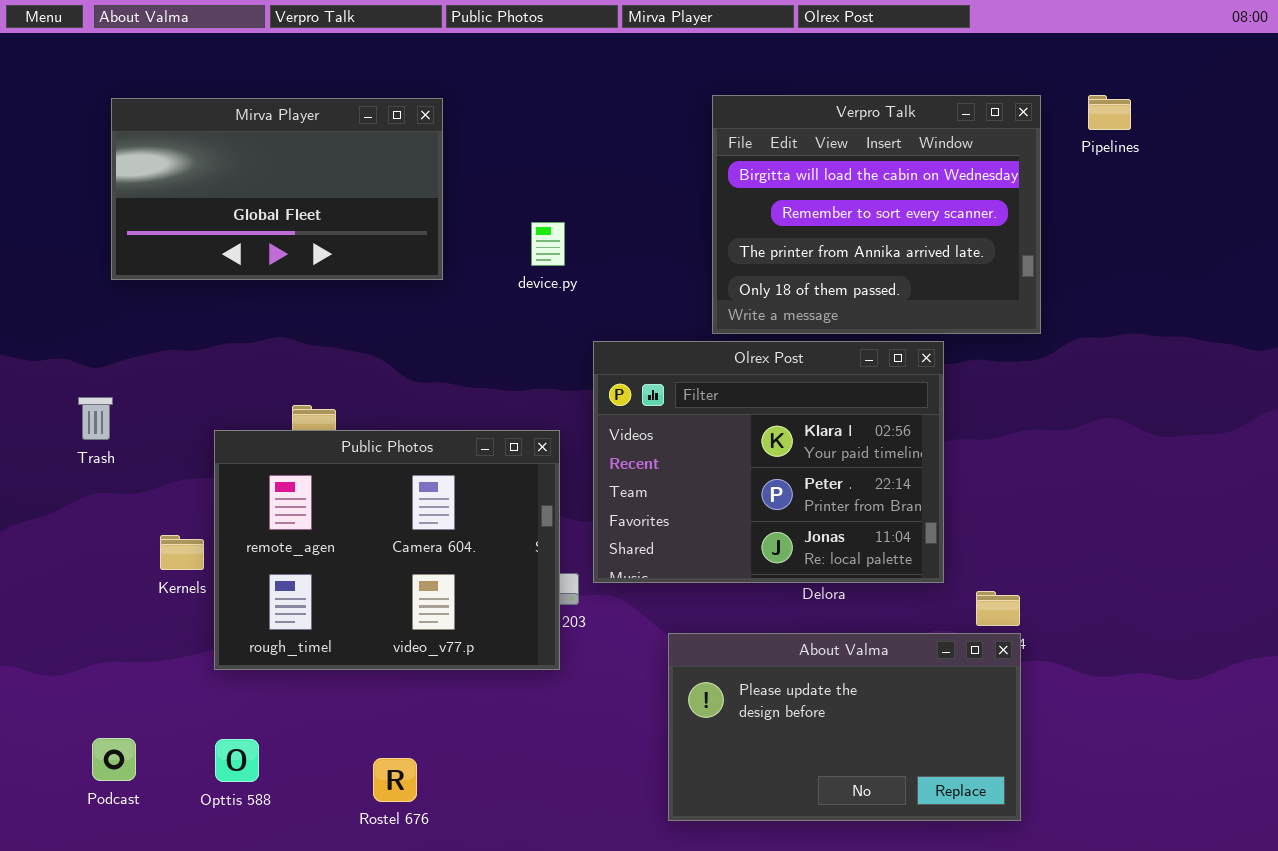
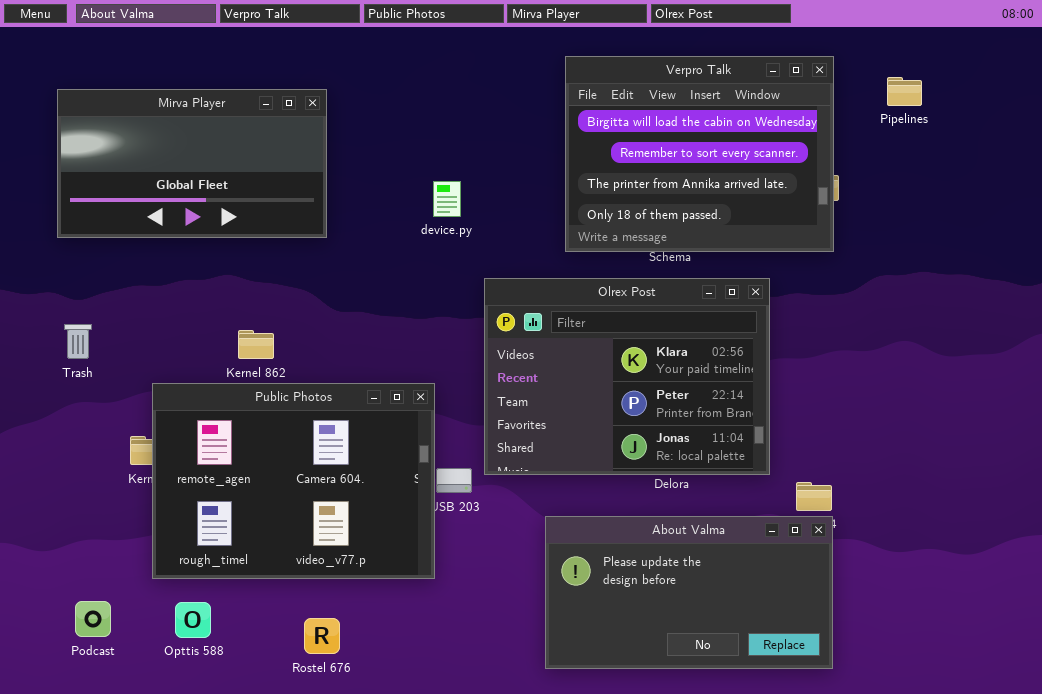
Verpro Talk: [712,95,1041,334] -> [565,56,834,252], moved
Mirva Player: [111,98,443,280] -> [57,89,327,238], moved
Public Photos: [214,430,560,670] -> [152,383,435,579], moved

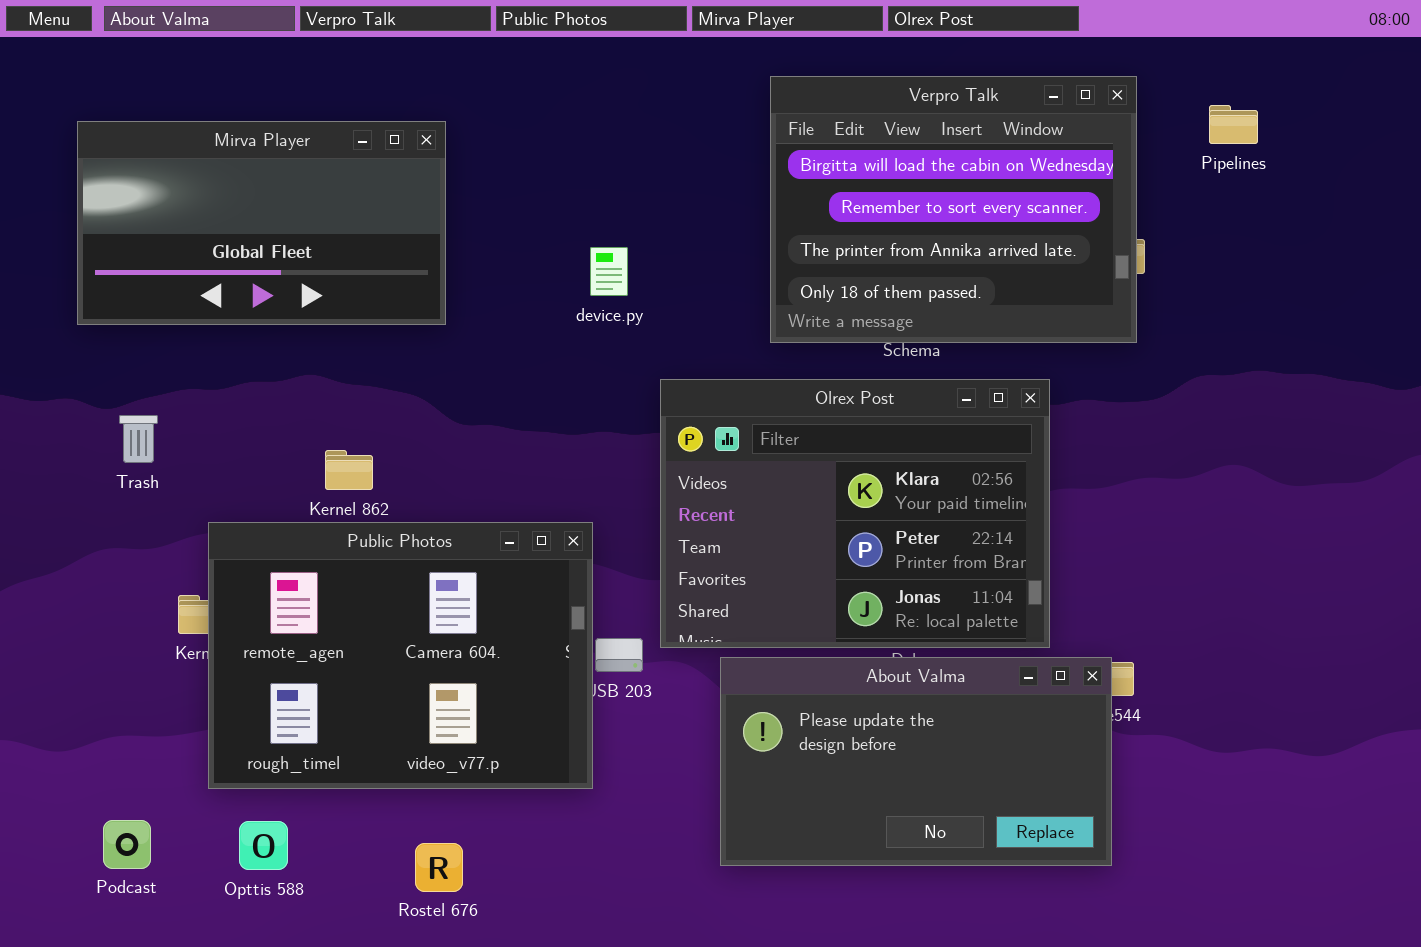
Trash: [64,324,92,359] -> [119,415,158,463], moved
About Valma: [545,516,833,669] -> [720,657,1112,866], moved

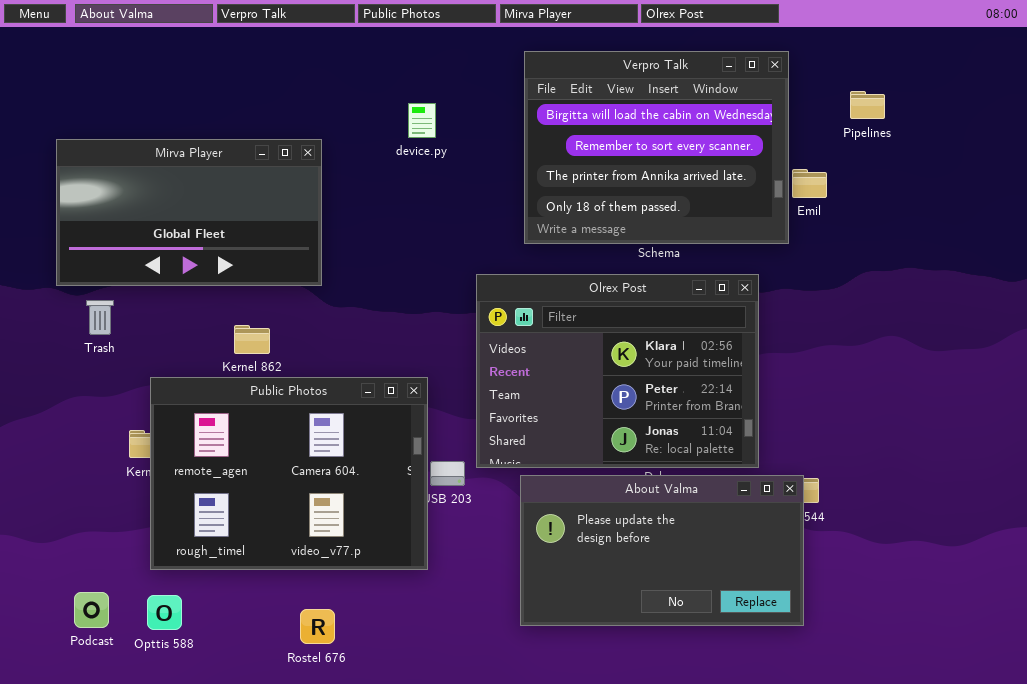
Verpro Talk: [770,76,1137,343] -> [524,51,789,244], moved
Pipelines: [1209,105,1258,144] -> [850,91,885,119], moved
Mirva Player: [77,121,446,325] -> [56,139,322,286], moved
device.py: [590,247,628,296] -> [408,103,436,138], moved
Opttis 588: [239,821,288,870] -> [147,595,182,630], moved

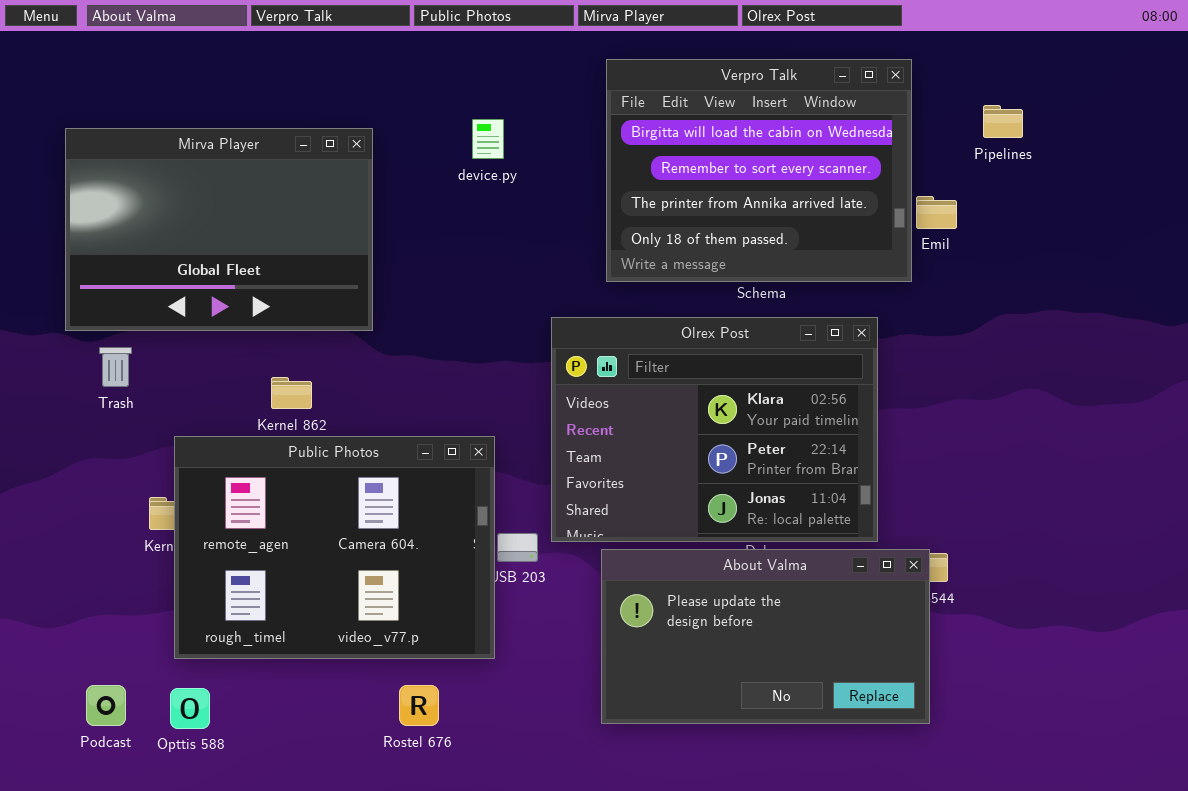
Mirva Player: [56,139,322,286] -> [65,128,373,331], resized
Rostel 676: [300,609,335,644] -> [399,685,439,726], moved

